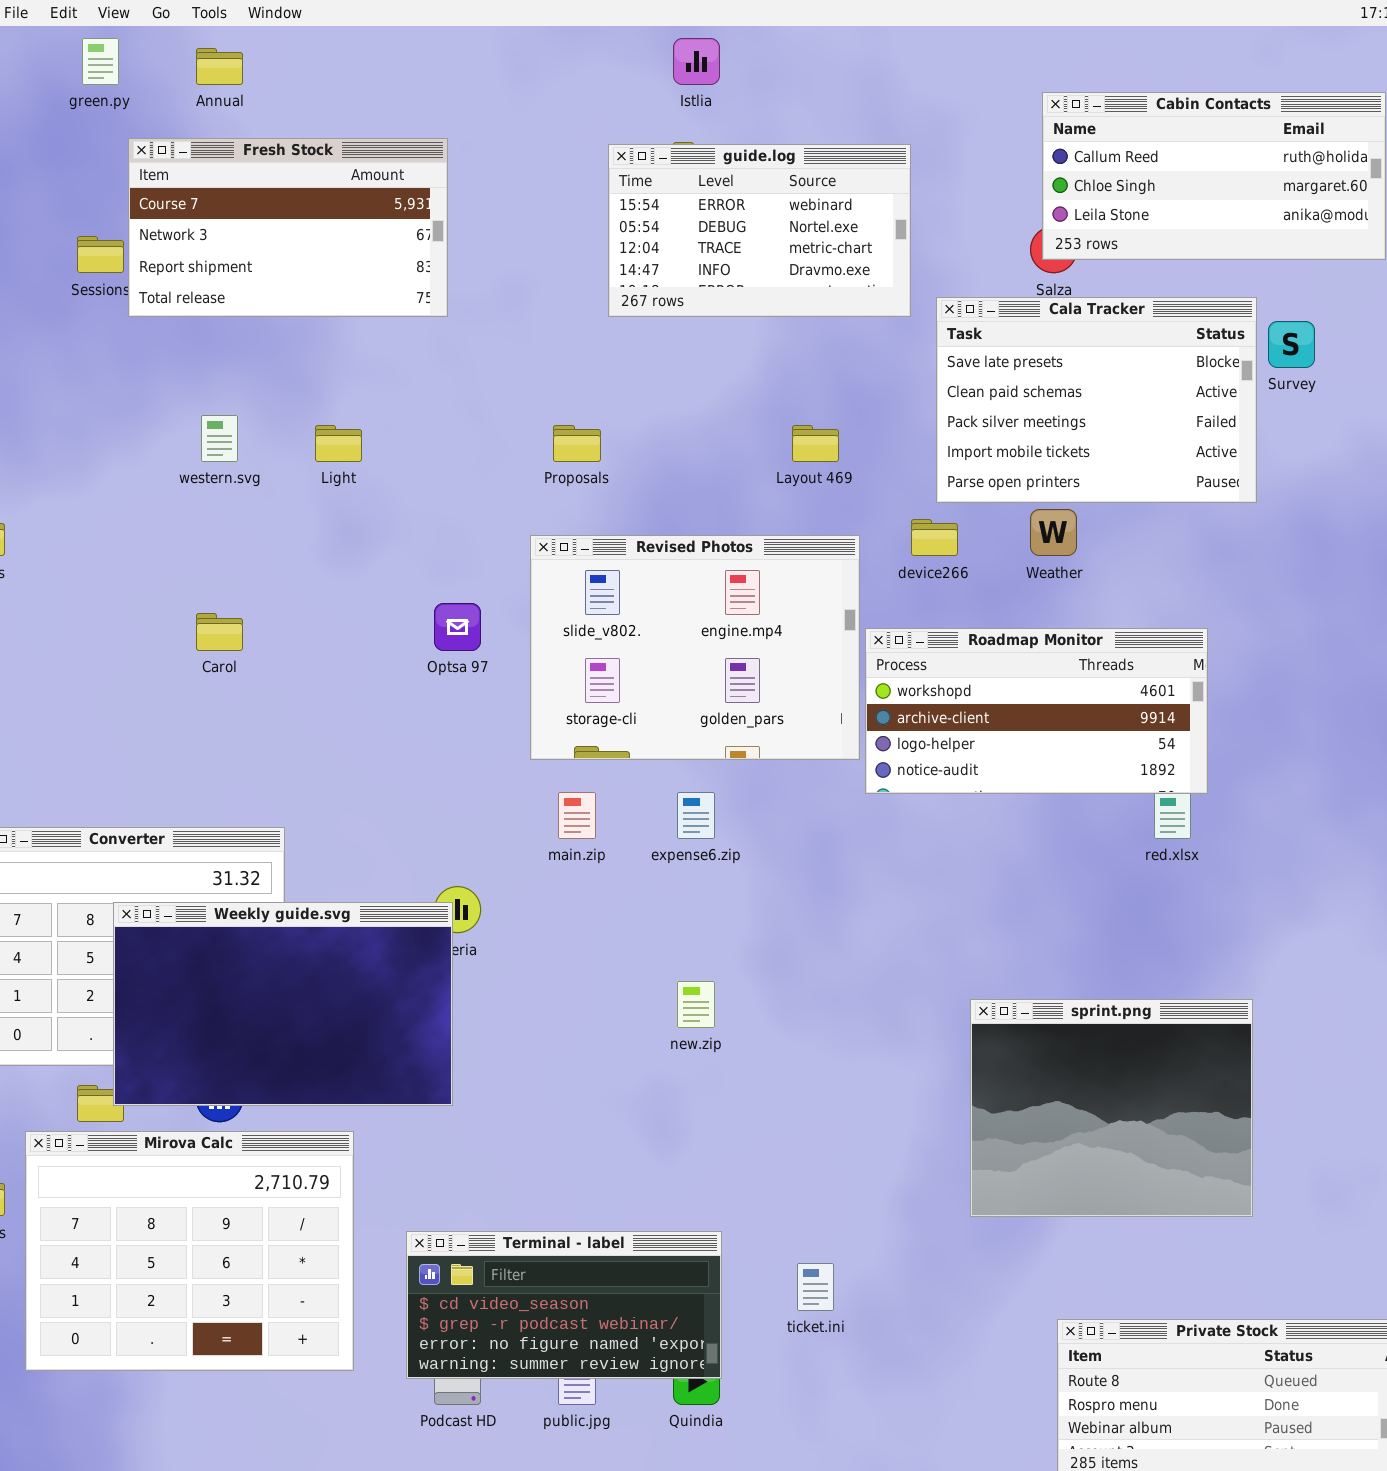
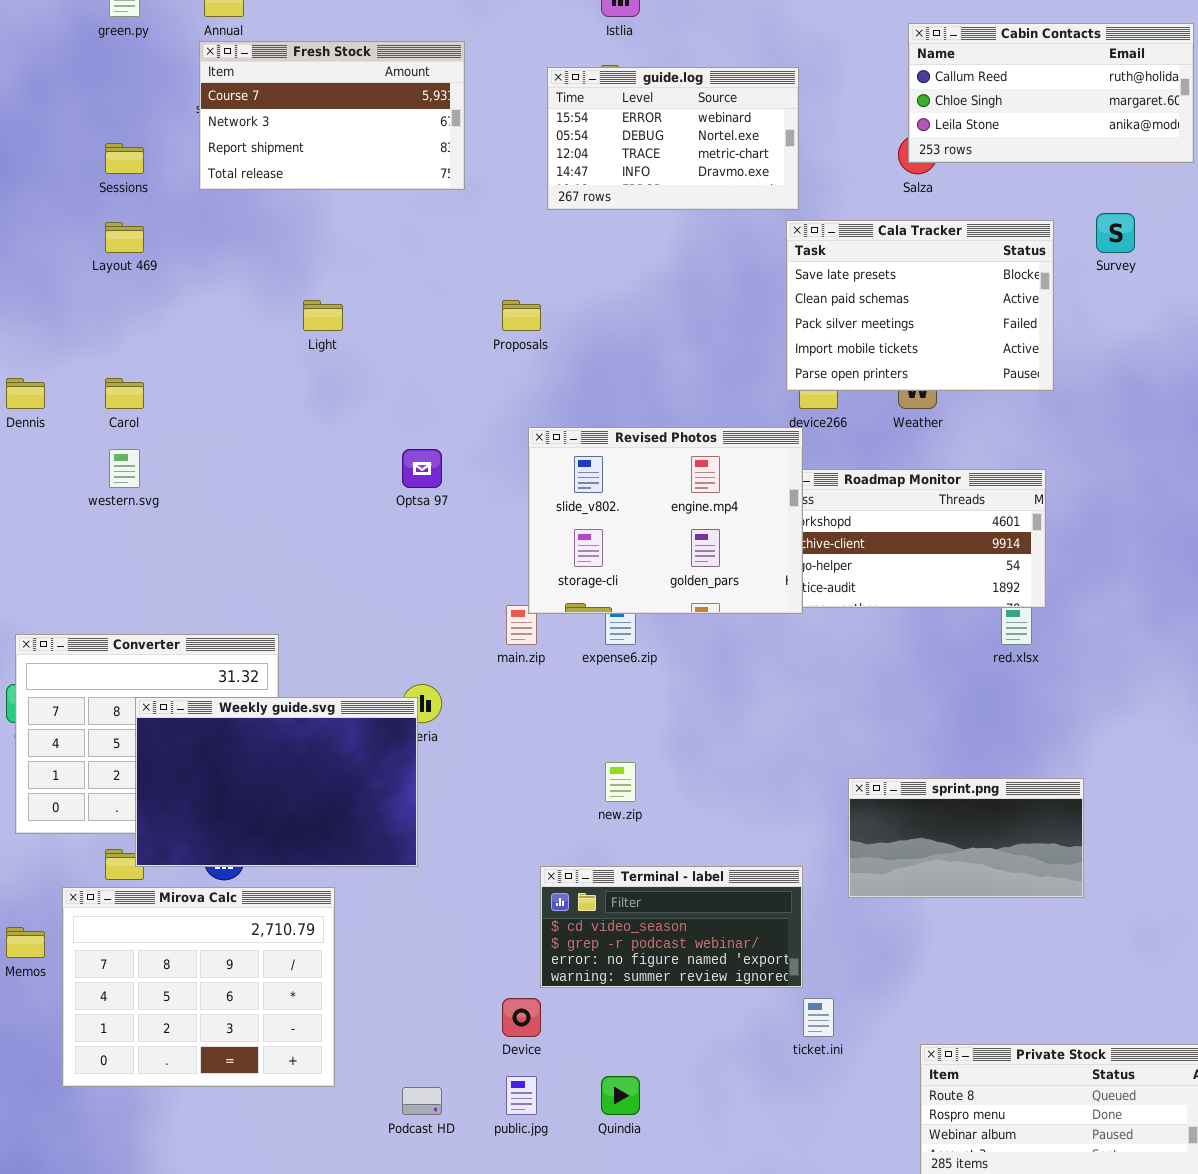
Fresh Stock: [128,138,448,317] -> [199,41,465,190], moved
Cala Tracker: [936,297,1257,503] -> [786,220,1054,391], moved
western.svg: [201,415,238,462] -> [109,449,140,488], moved
Layout 469: [792,425,839,462] -> [105,222,144,253], moved
Revised Photos: [530,535,860,760] -> [528,427,803,614], moved
Carol: [196,613,243,651] -> [105,378,144,409], moved
sprint.png: [970,999,1253,1217] -> [848,778,1084,898], resized
Terminal - label: [406,1231,722,1379] -> [540,866,803,988], moved
ticket.ini: [797,1263,834,1311] -> [803,998,834,1037], moved

